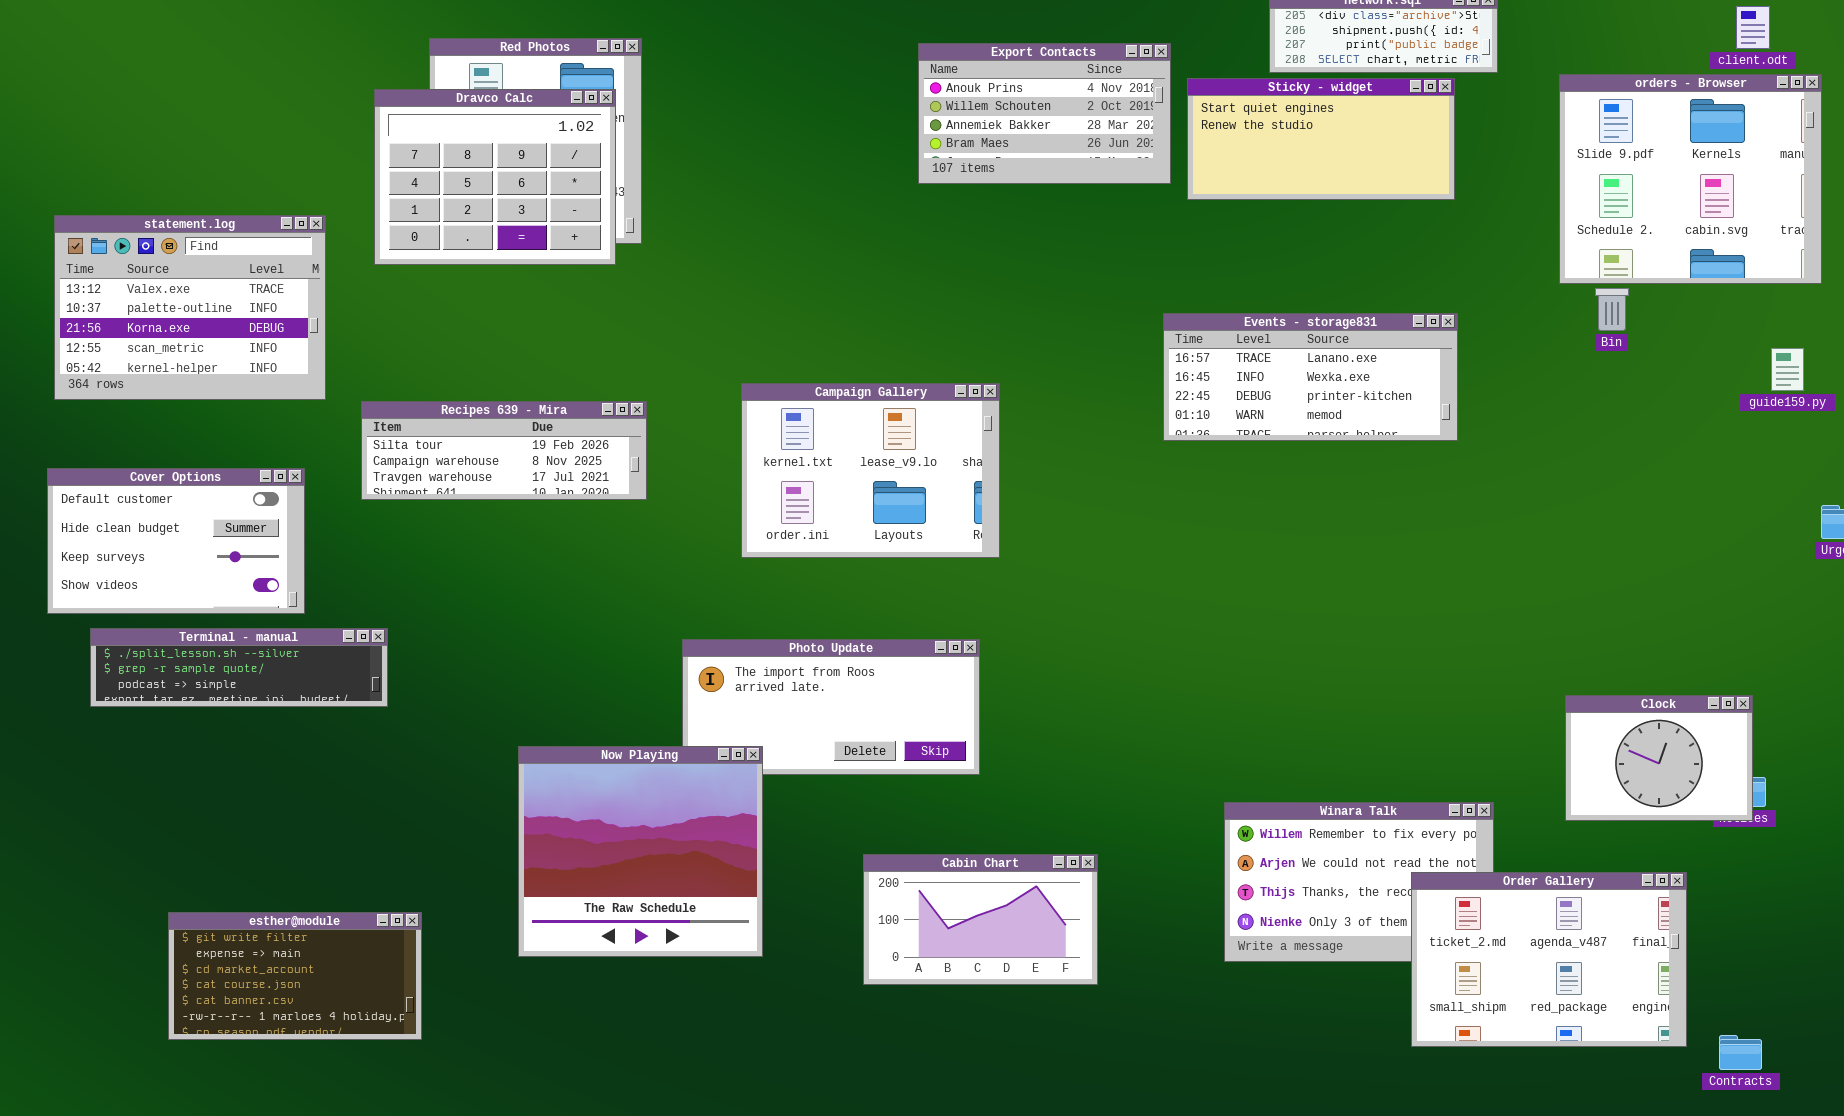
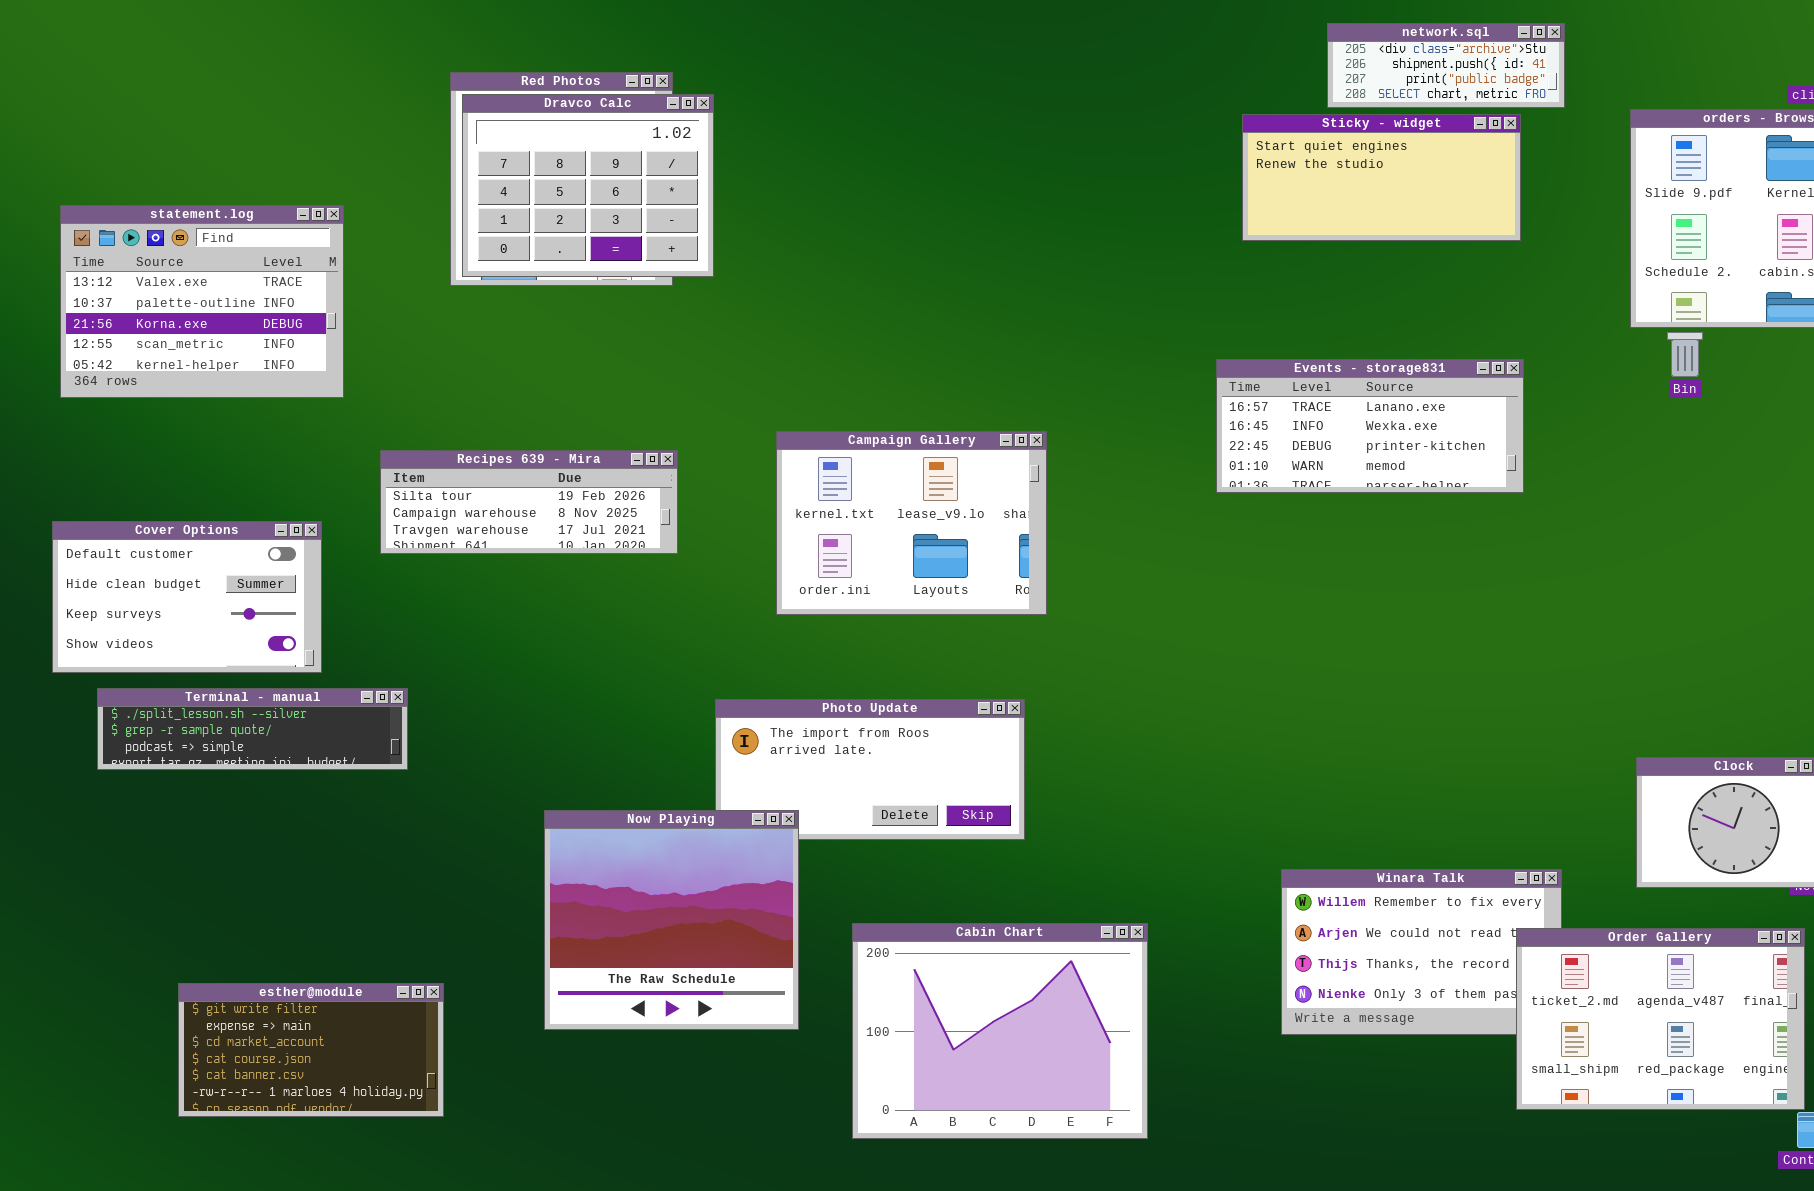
Export Contacts: [918,43,1171,184] -> none, closed
Dravco Calc: [374,89,616,265] -> [462,94,714,277], moved
statement.log: [54,215,326,400] -> [60,205,344,398], moved
Cabin Chart: [863,854,1098,985] -> [852,923,1148,1139], resized
Order Gallery: [1411,872,1687,1047] -> [1516,928,1805,1110], moved

